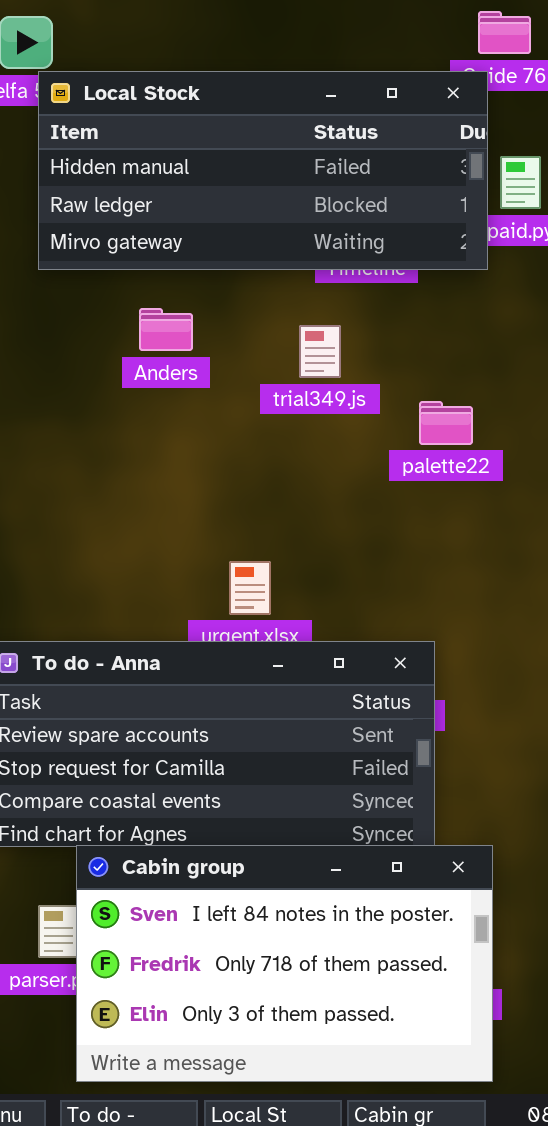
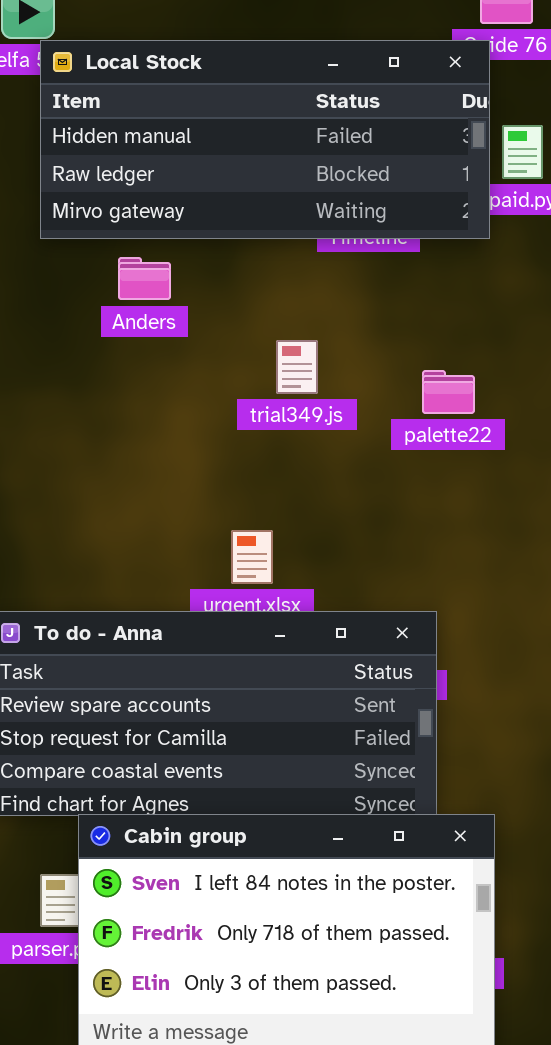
Anders: [139,308,193,351] -> [118,257,171,300], moved
trial349.js: [299,325,341,378] -> [276,340,318,394], moved

